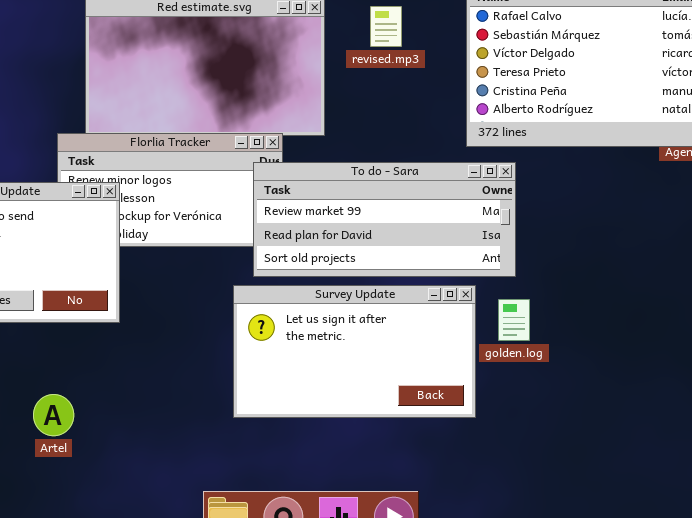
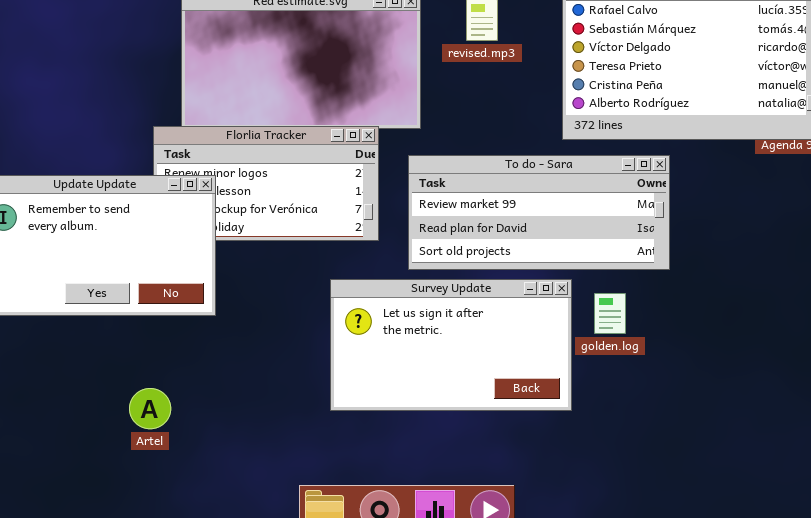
To do - Sara: [253,162,516,277] -> [408,155,670,270], moved

